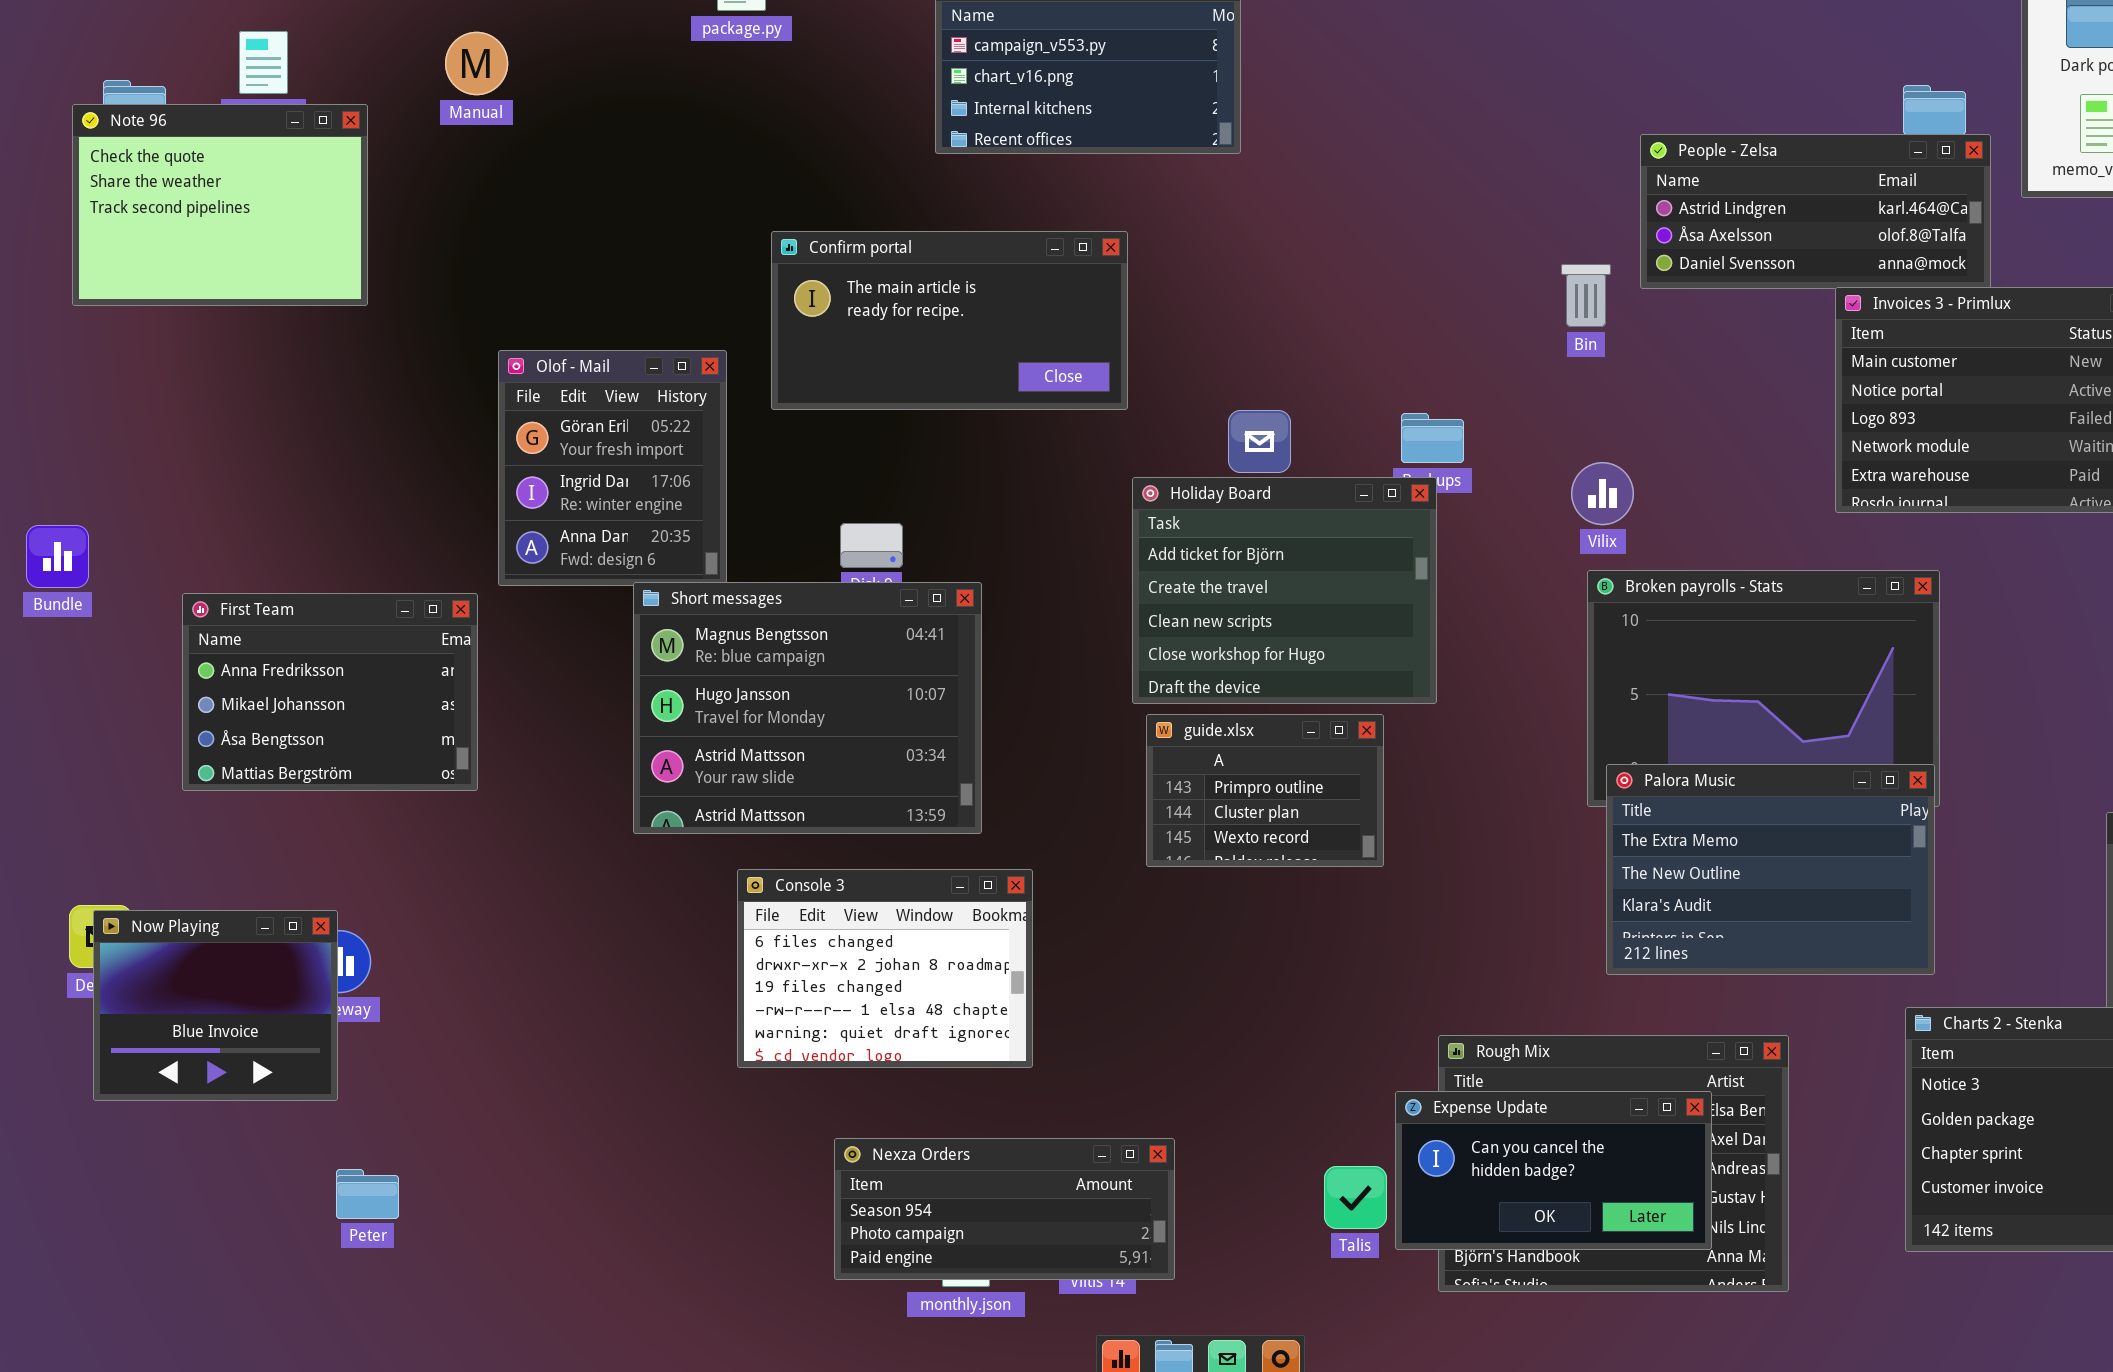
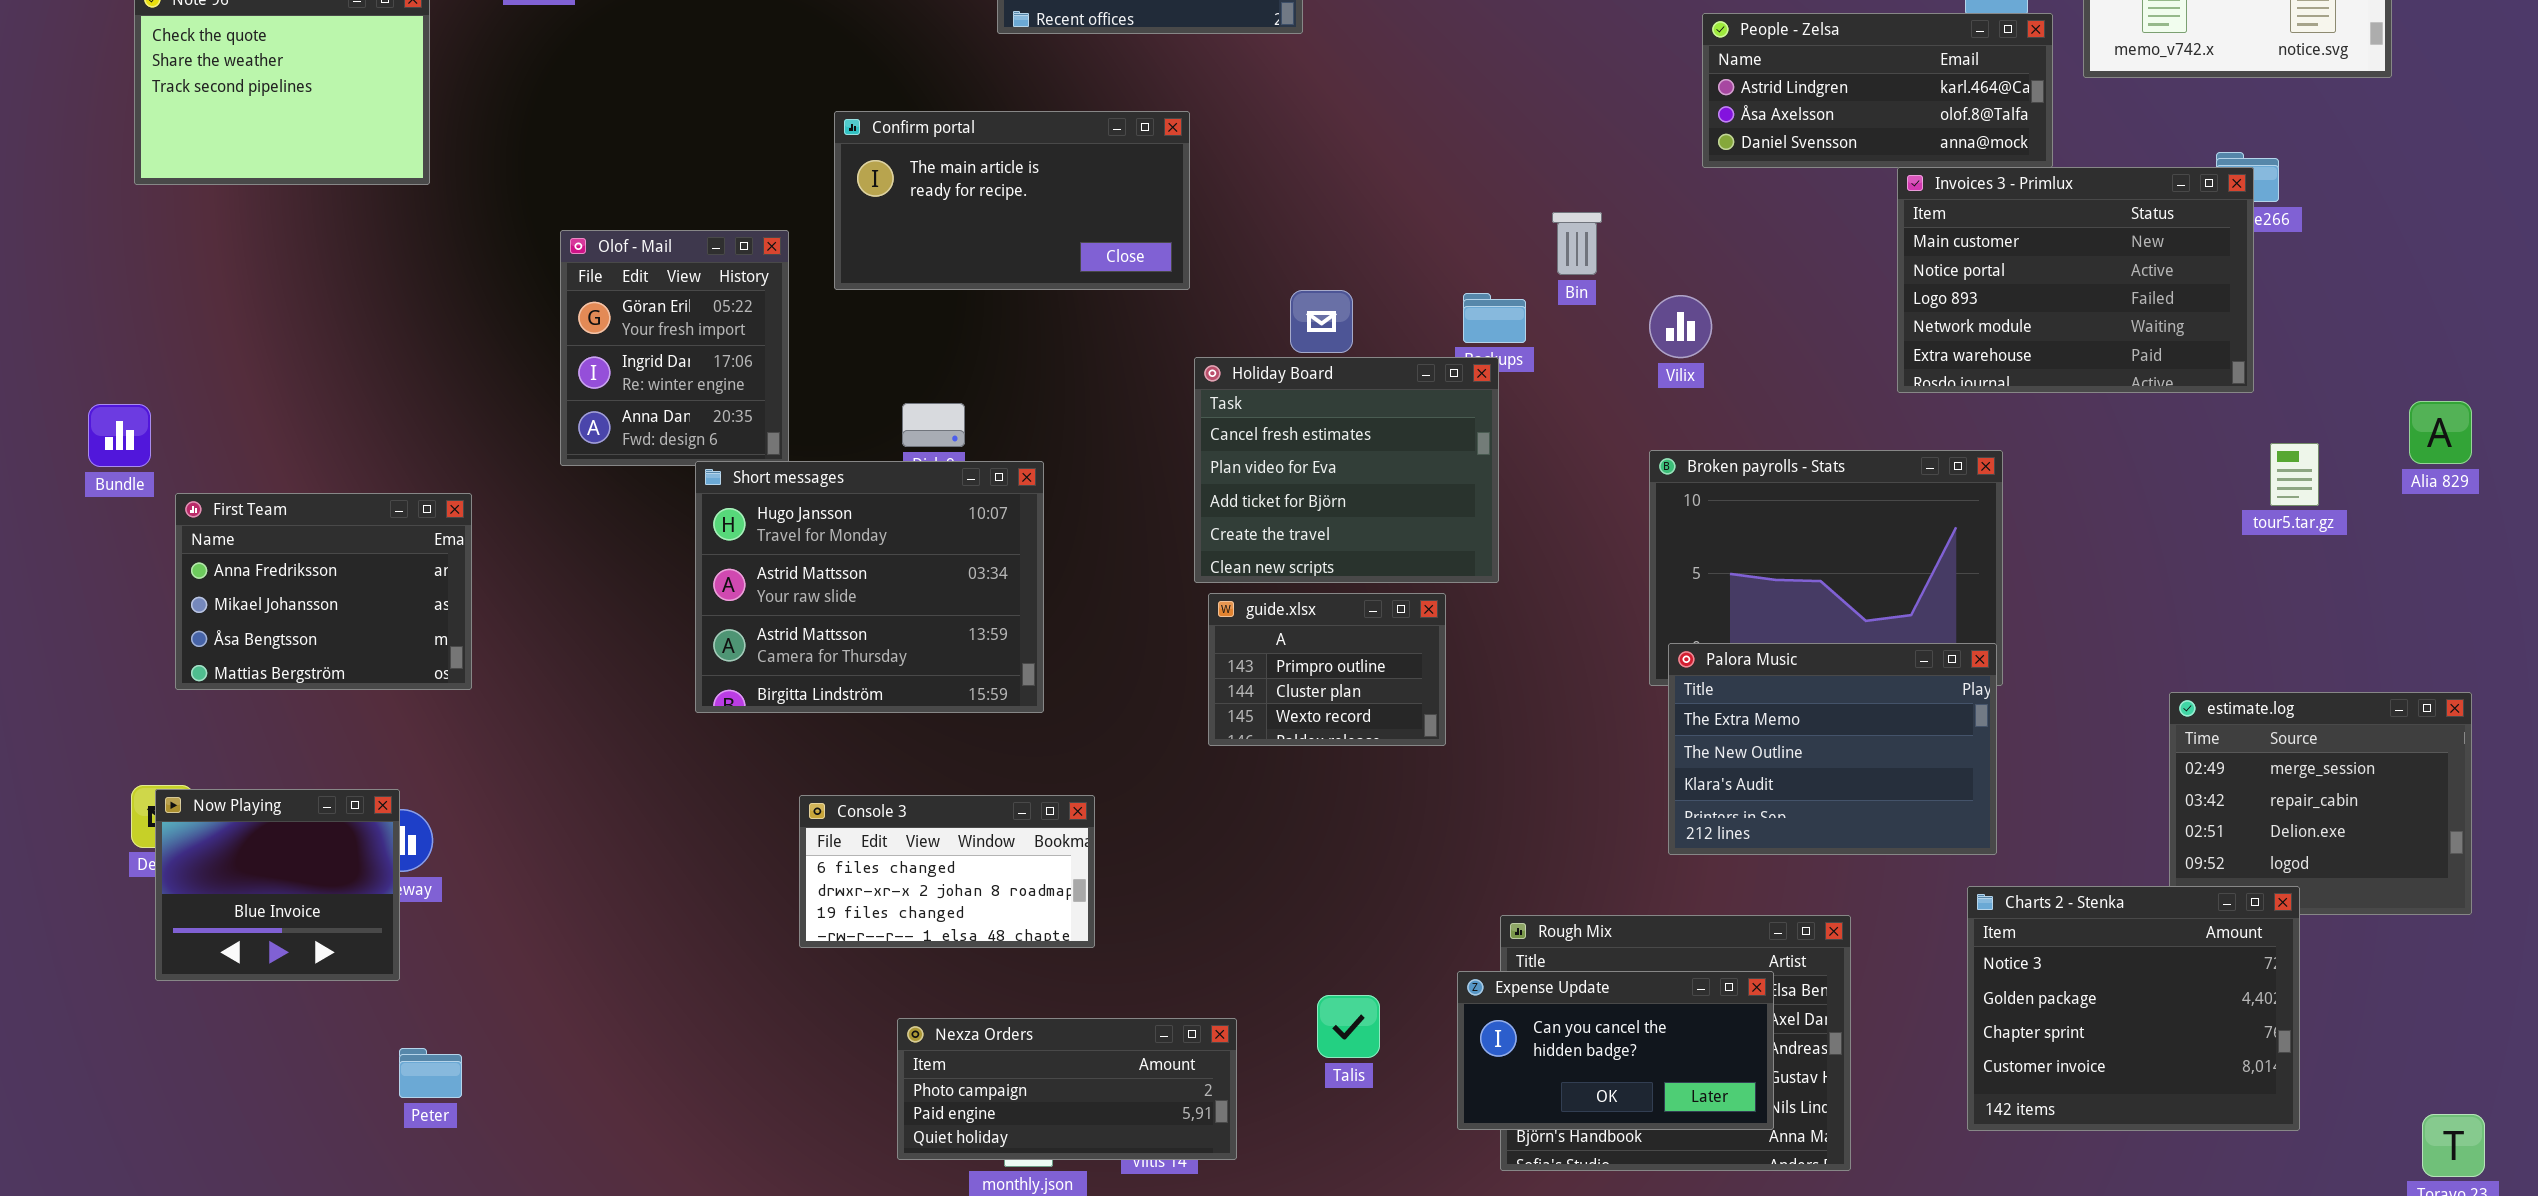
Bin: [1561,264,1611,327] -> [1552,212,1602,275], moved
Vilix: [1571,462,1634,525] -> [1649,295,1712,358], moved
Holiday Board: [1132,477,1437,704] -> [1194,357,1499,583], scrolled up 2 rows
Short messages: [633,582,982,834] -> [695,461,1044,713], scrolled down 1 row
First Team: [182,593,478,791] -> [175,493,472,690], moved
Console 3: [737,869,1033,1068] -> [799,795,1095,948], resized
Nexza Orders: [834,1138,1175,1280] -> [897,1018,1237,1160], scrolled down 1 row
Talis: [1324,1166,1387,1229] -> [1317,995,1380,1058], moved

